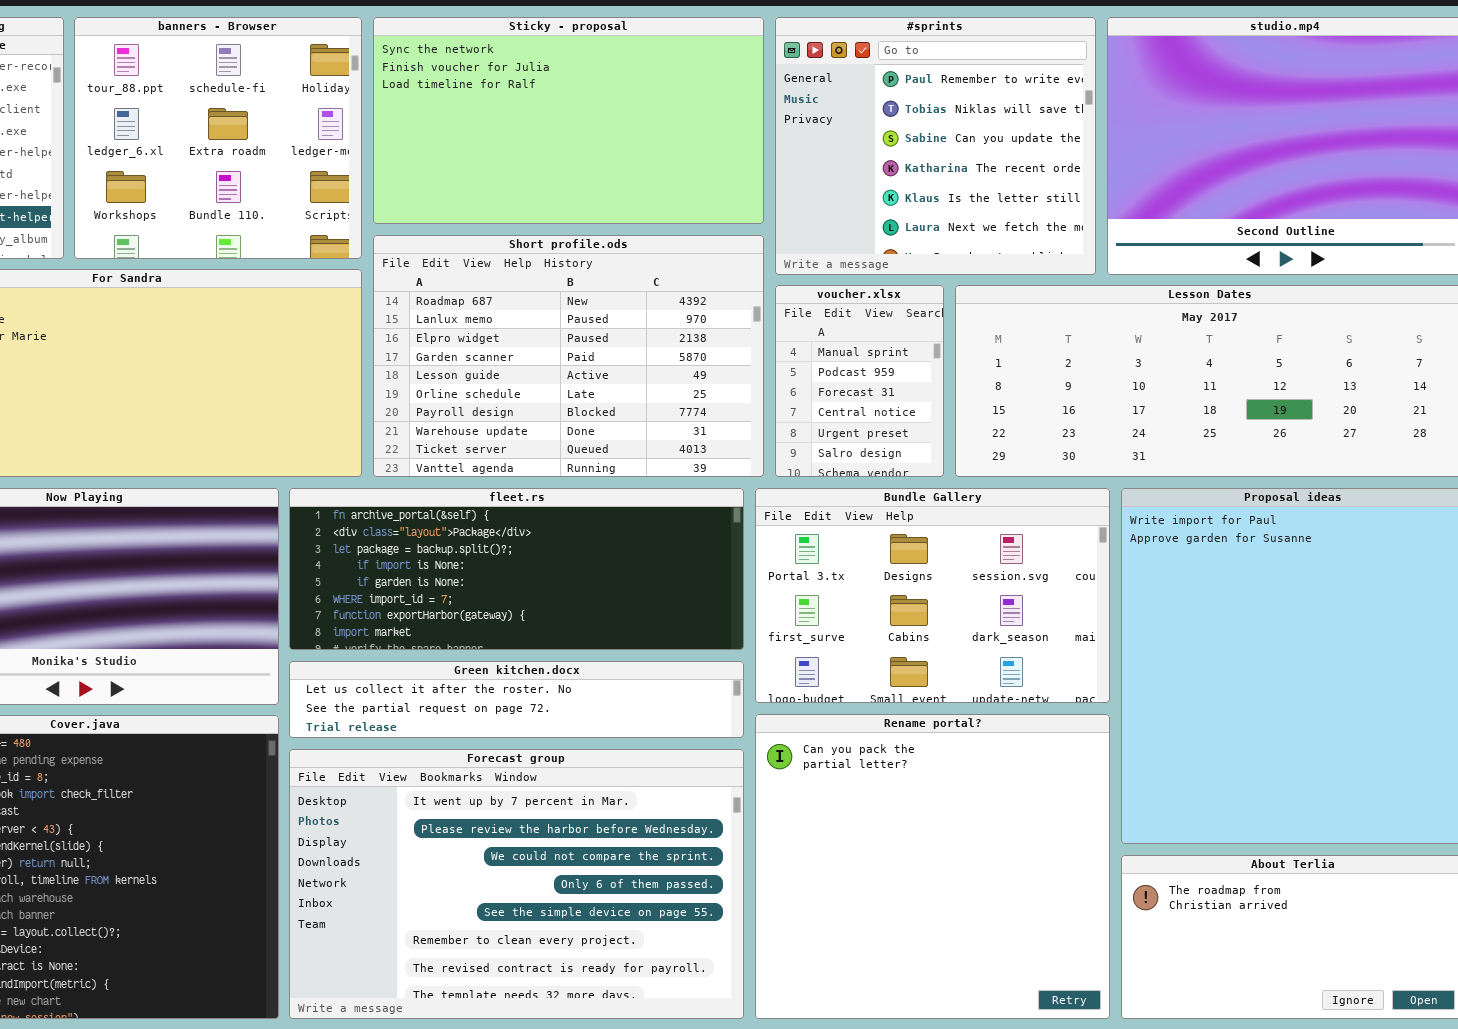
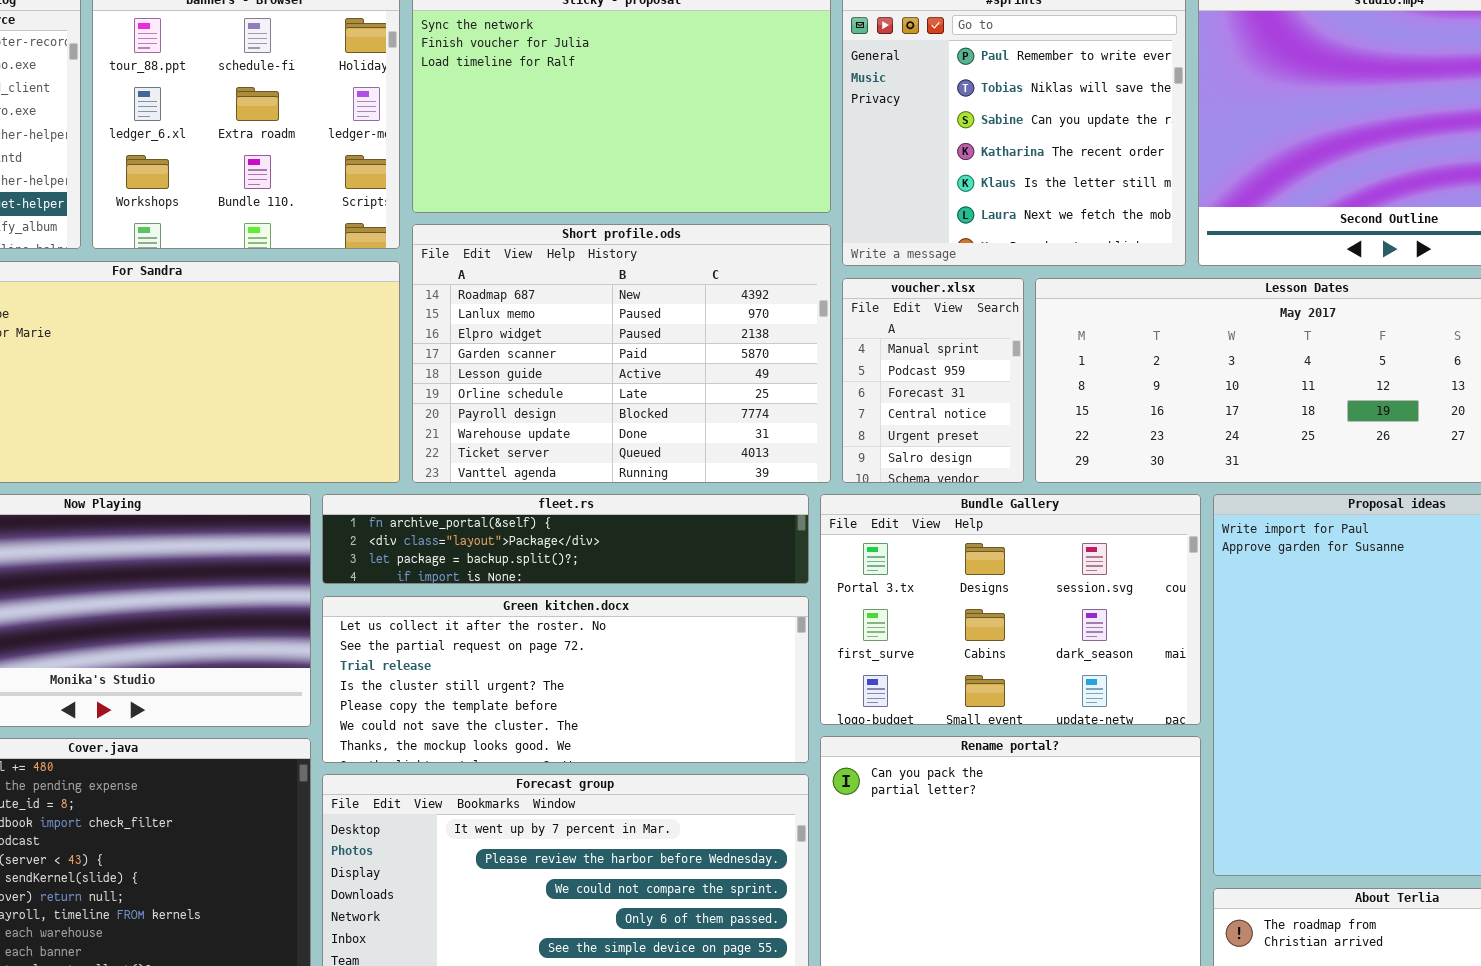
fleet.rs: [289,488,744,650] -> [322,494,809,584], resized
Green kitchen.docx: [289,661,744,738] -> [322,596,809,763], resized

